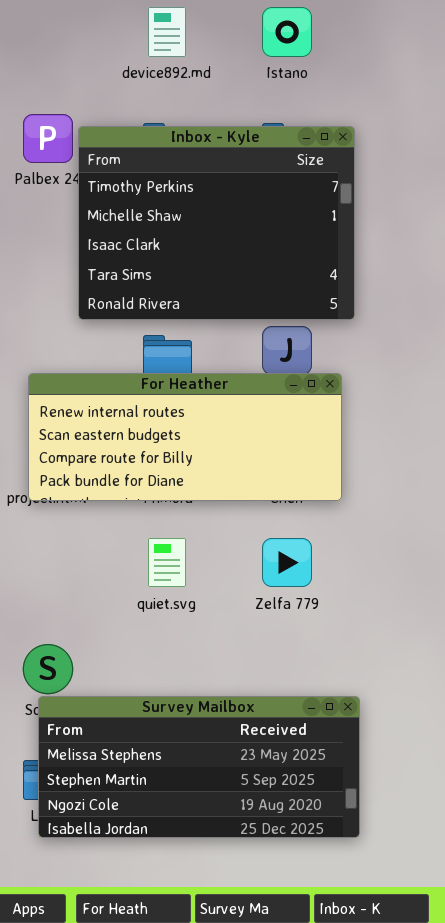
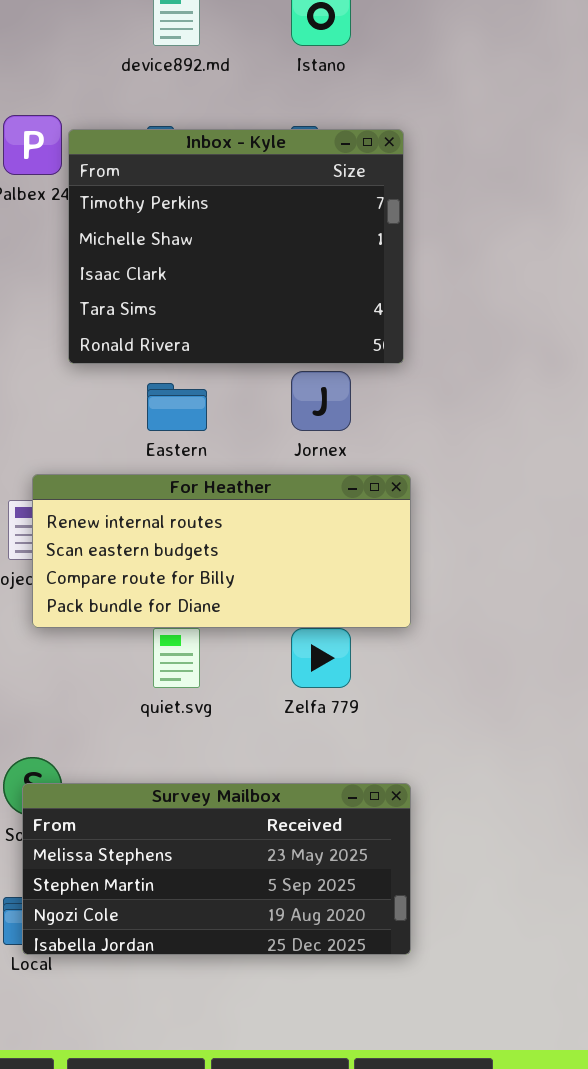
For Heather: [28,373,342,501] -> [32,474,411,628], moved
Survey Mailbox: [38,696,360,838] -> [22,783,411,955], moved

